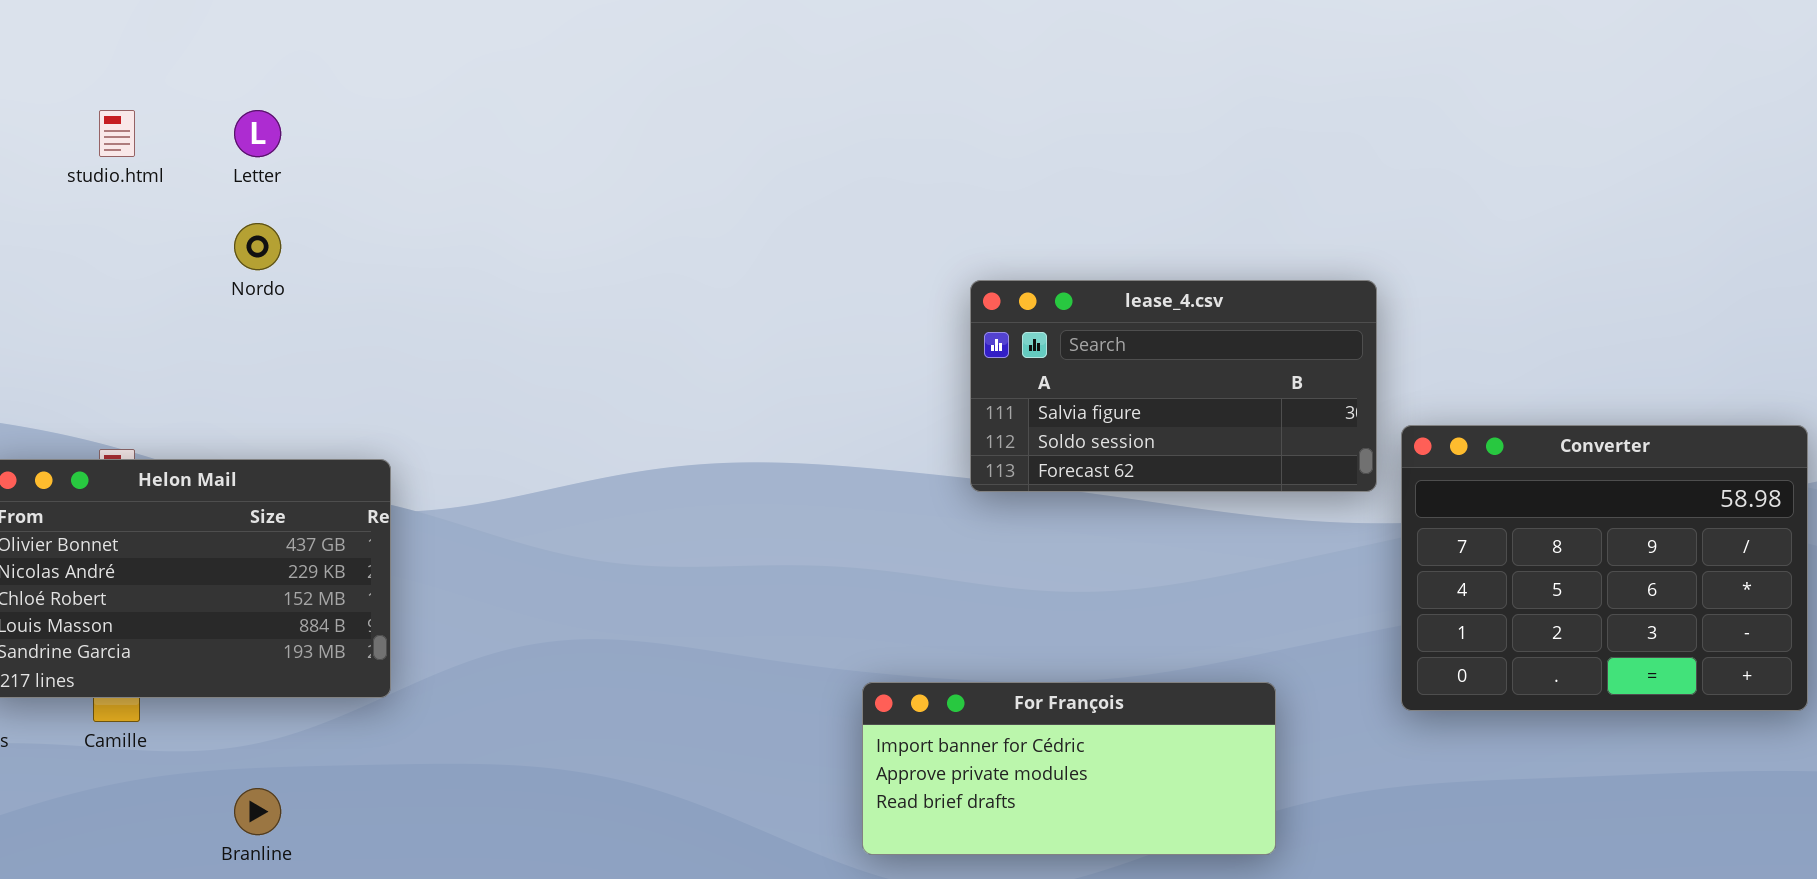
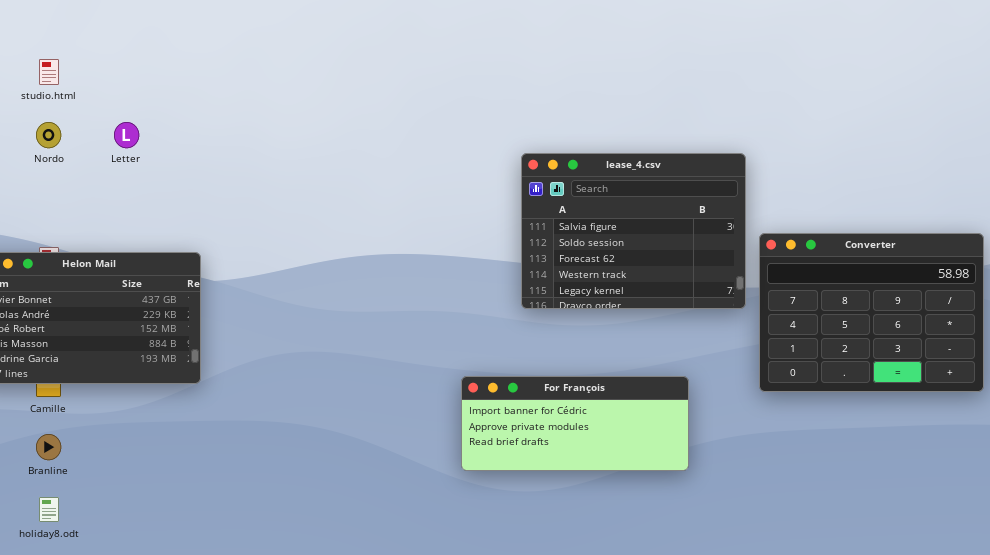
Letter: [234,110,281,157] -> [114,122,139,148], moved
Nordo: [234,223,281,270] -> [36,122,61,148], moved
lease_4.csv: [970,280,1377,492] -> [521,153,746,309], resized
Branline: [234,788,281,835] -> [36,434,61,460], moved

